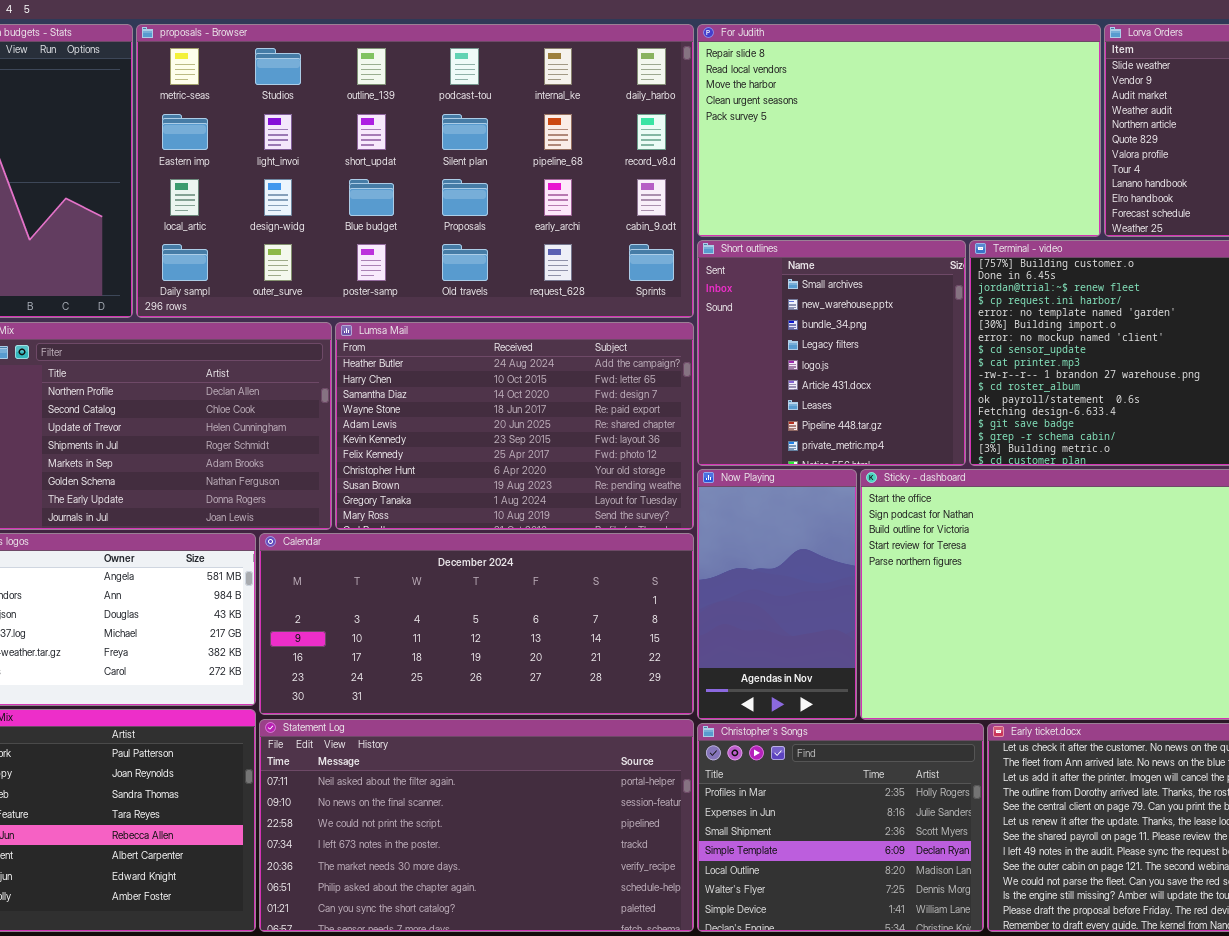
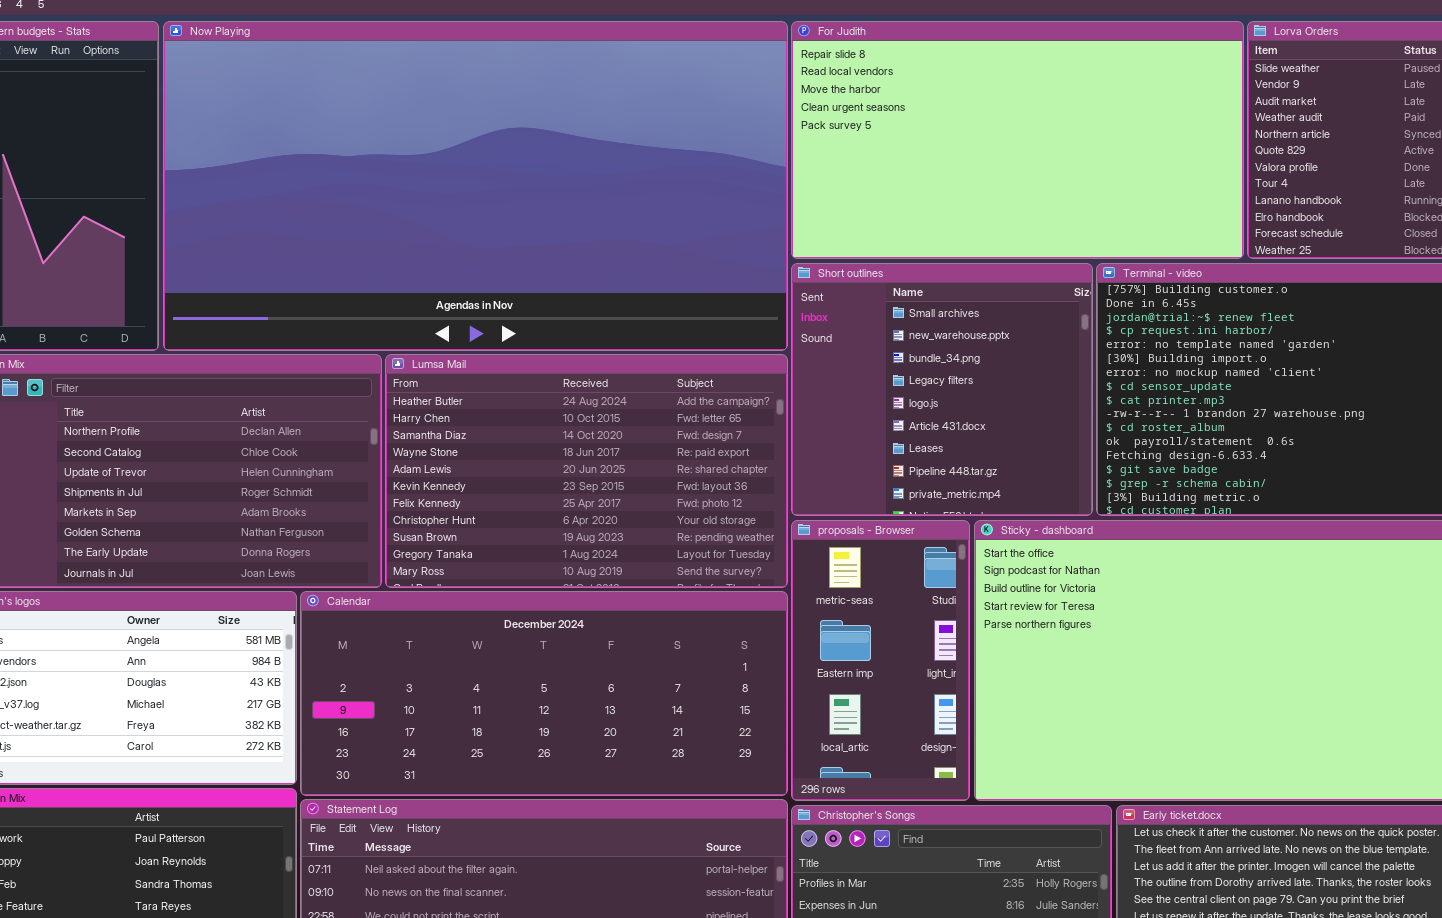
proposals - Browser: [136,24,694,318] -> [791,520,970,801], moved, resized
Now Playing: [697,469,857,720] -> [163,21,788,351], moved, resized

